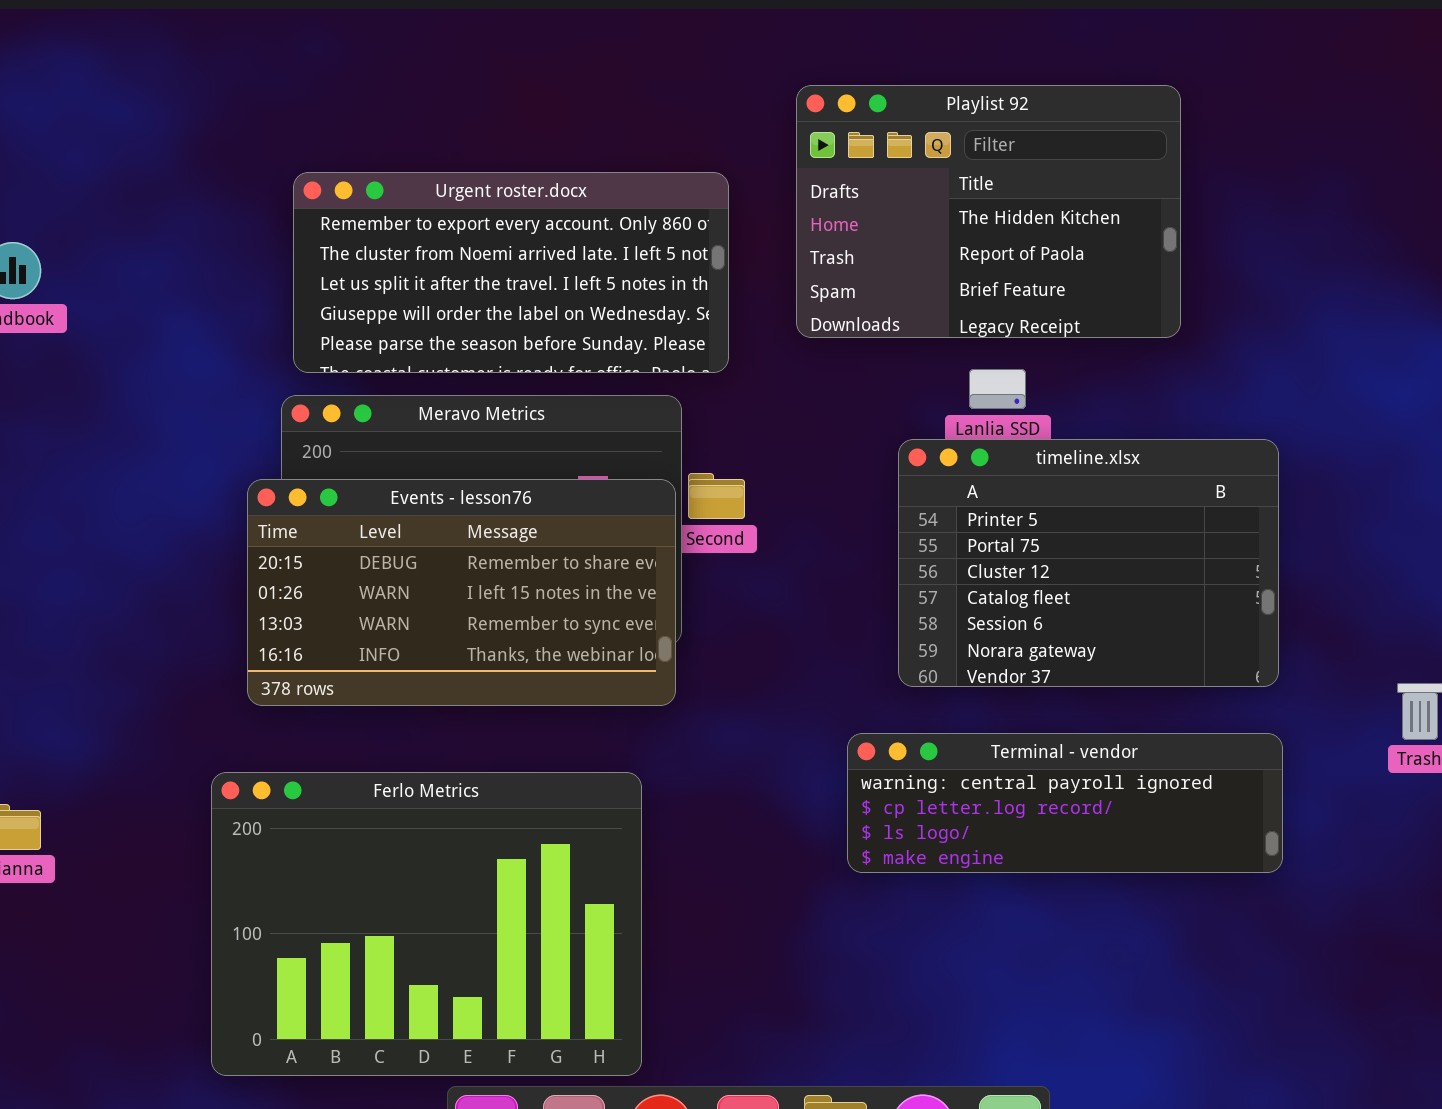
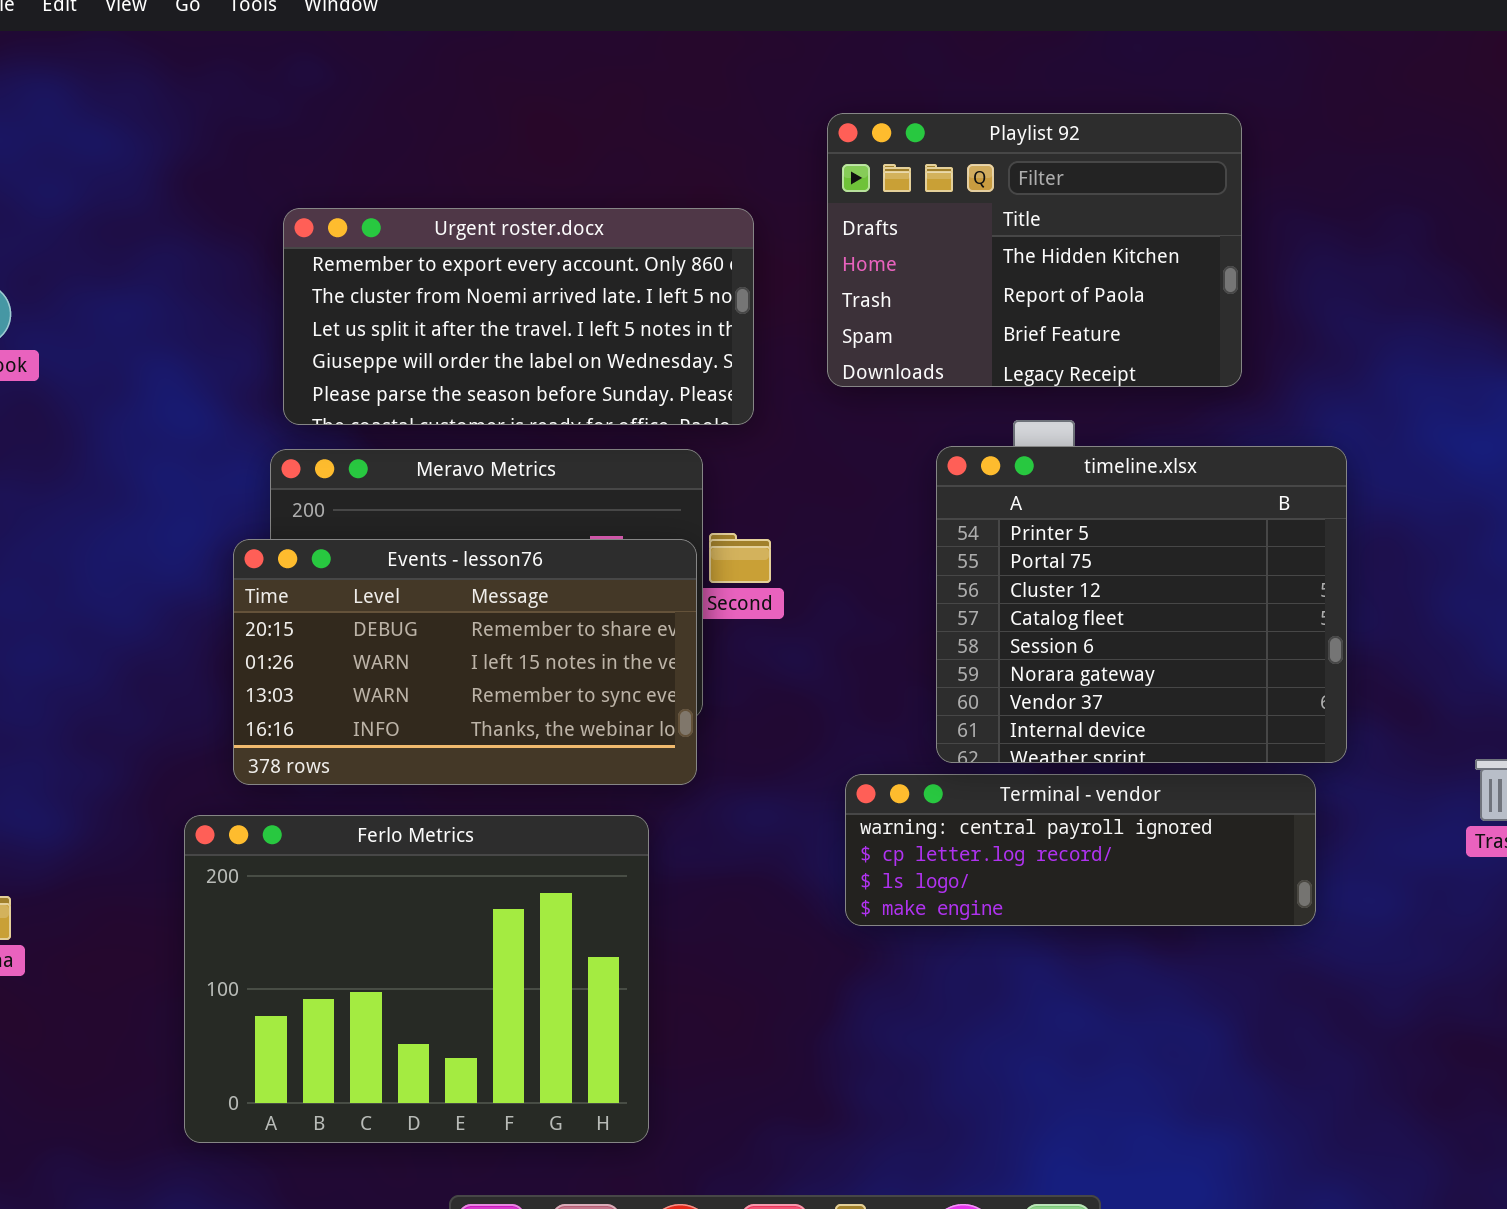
timeline.xlsx: [898,439,1279,687] -> [936,446,1347,763], resized
Terminal - vendor: [847,733,1283,873] -> [845,774,1316,926], moved
Ferlo Metrics: [211,772,642,1076] -> [184,815,649,1143], moved

